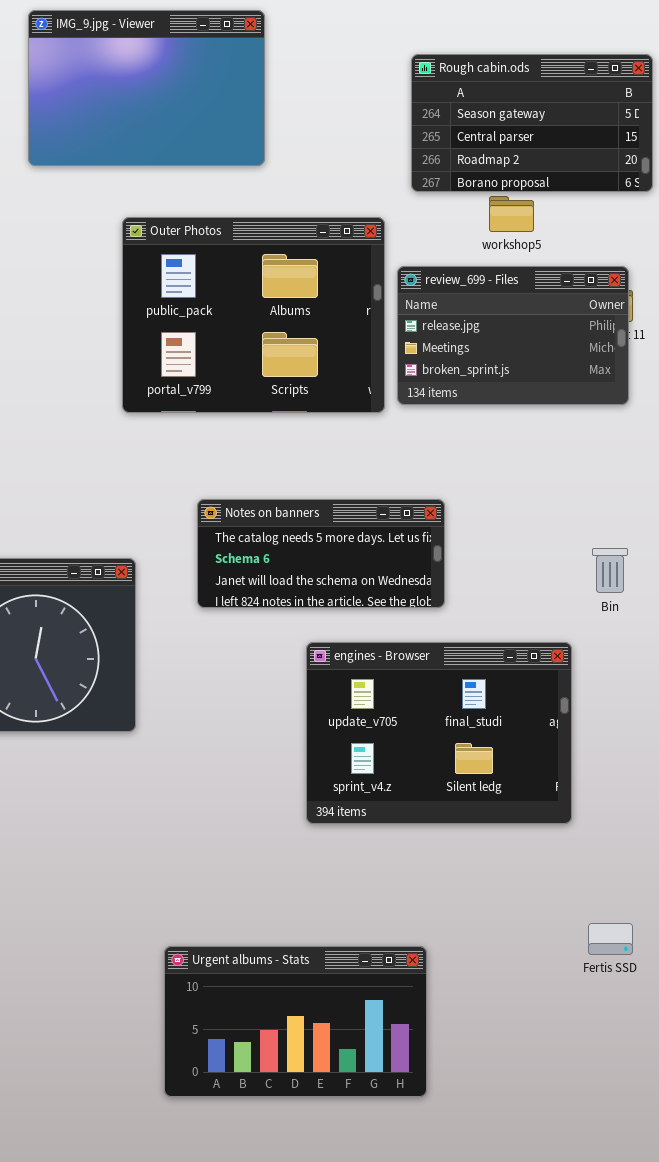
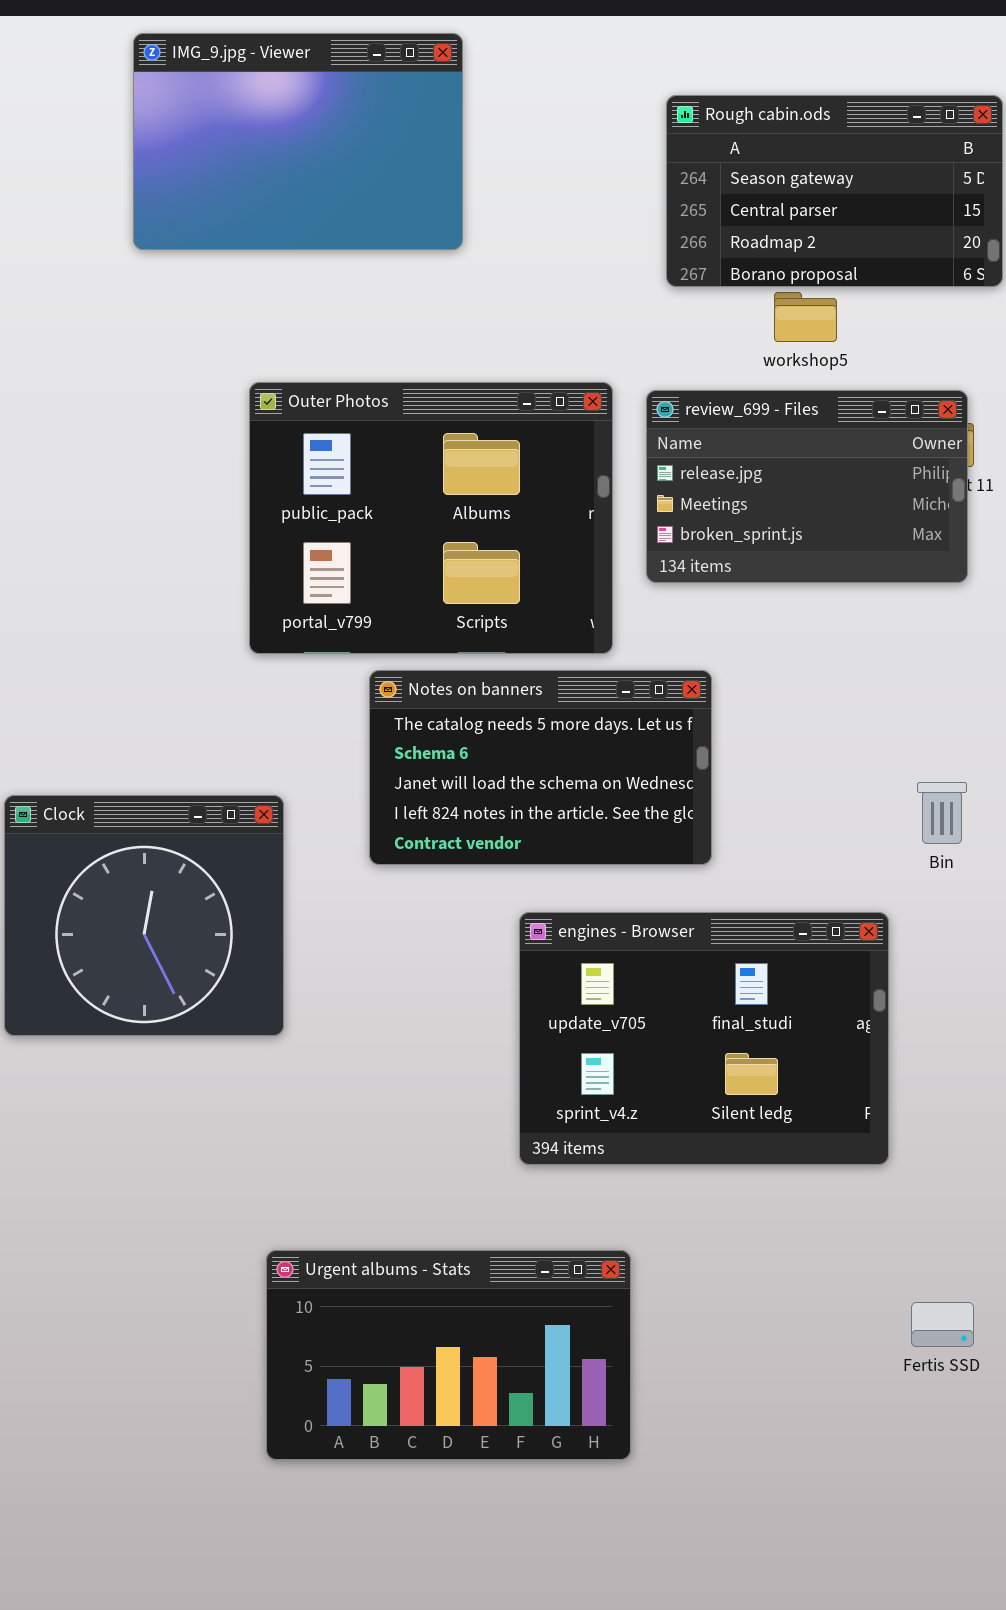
Outer Photos: [122,217,385,413] -> [249,382,613,654], moved
Notes on banners: [197,499,445,608] -> [369,670,712,865], resized
Urgent albums - Stats: [164,946,427,1097] -> [266,1250,631,1460], moved

